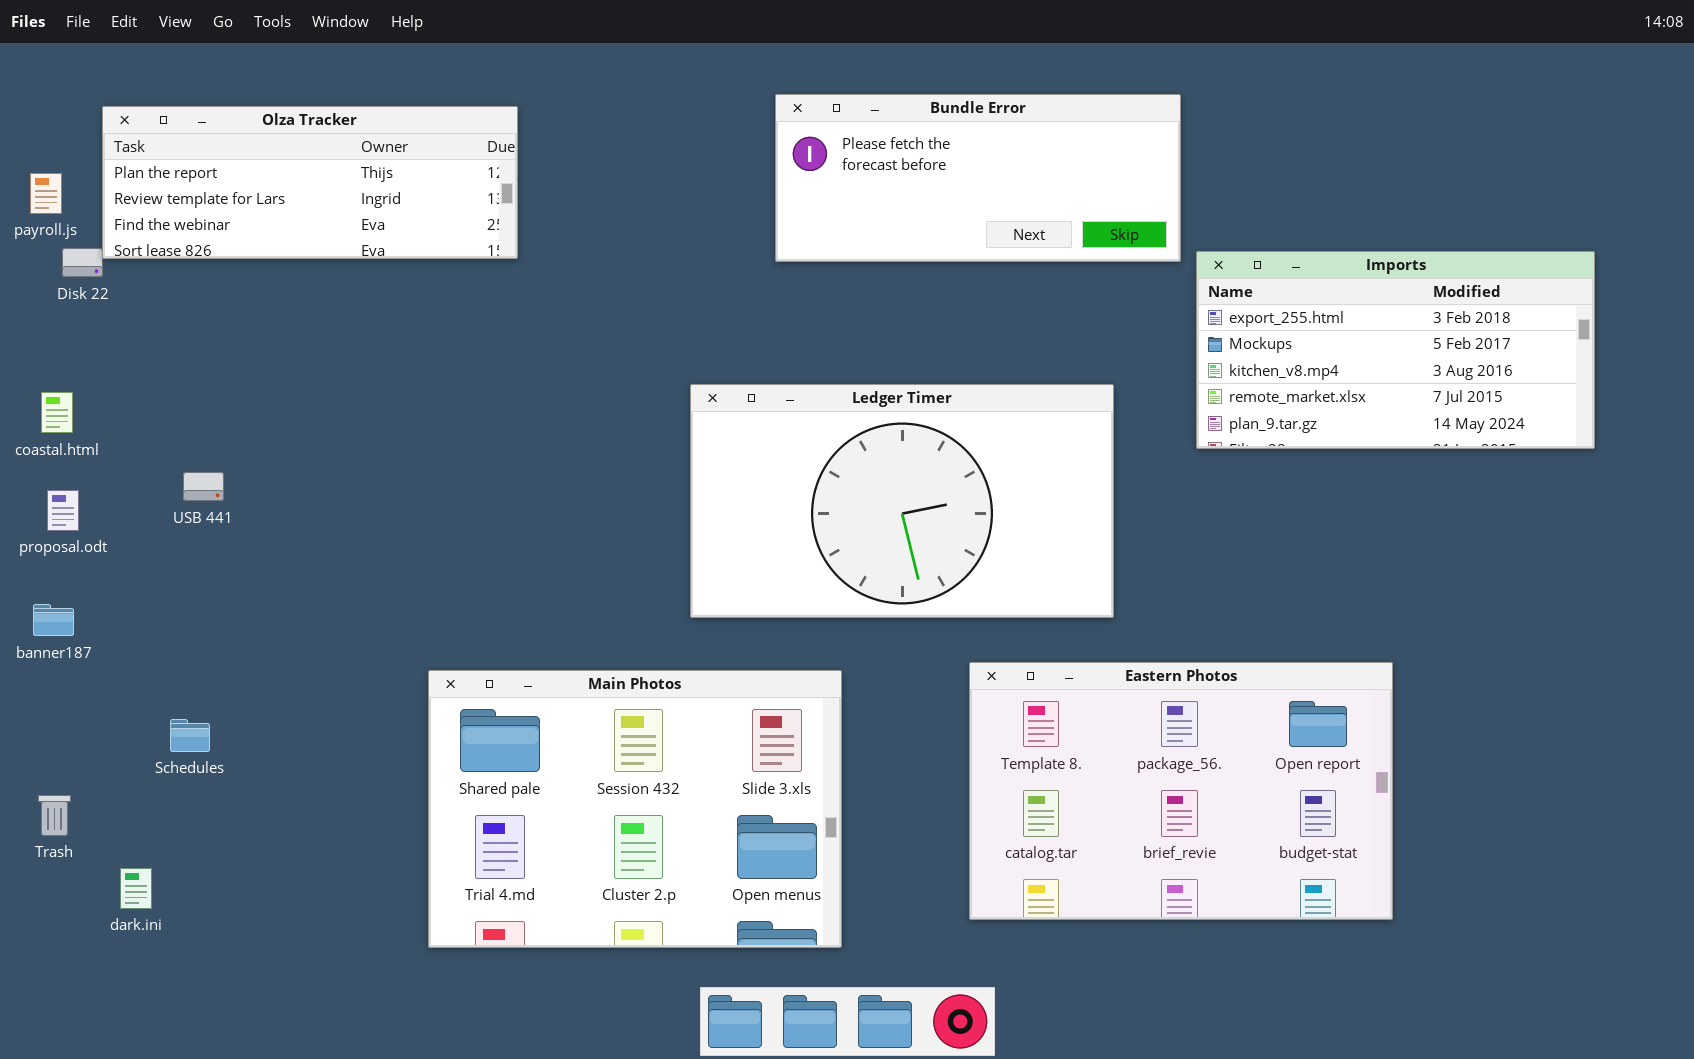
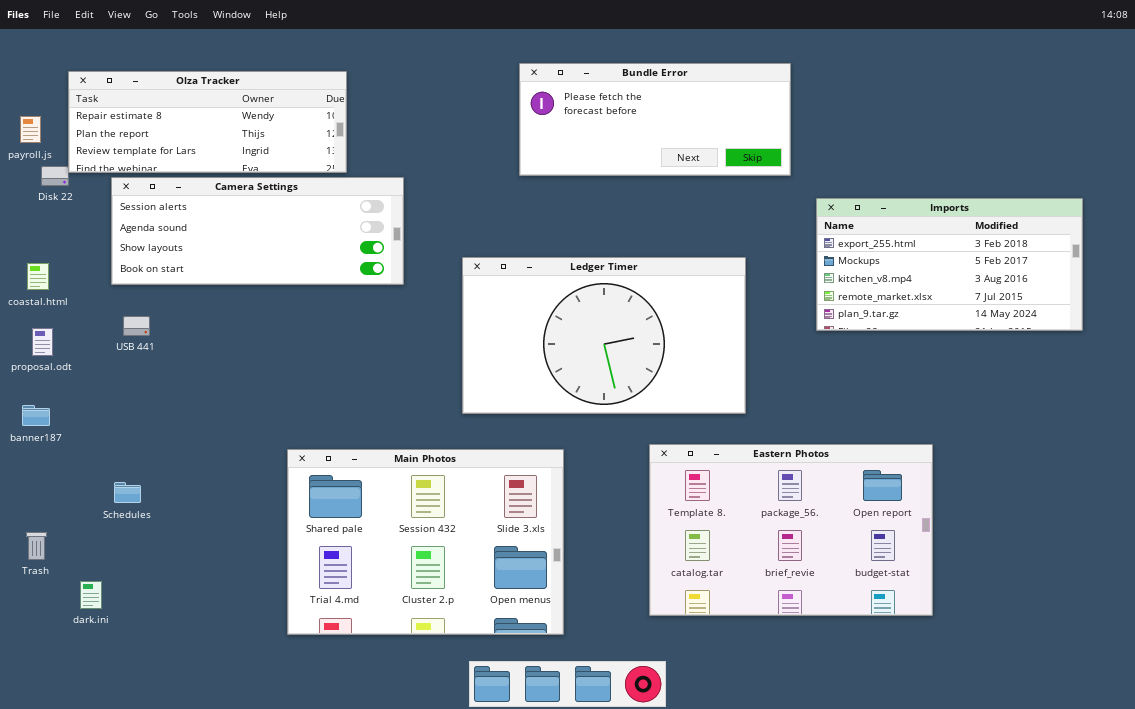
Olza Tracker: [102,106,518,259] -> [68,71,347,173], scrolled up 1 row
Imports: [1196,251,1595,449] -> [816,198,1083,331], moved
Camera Settings: none -> [111,177,404,285], opened

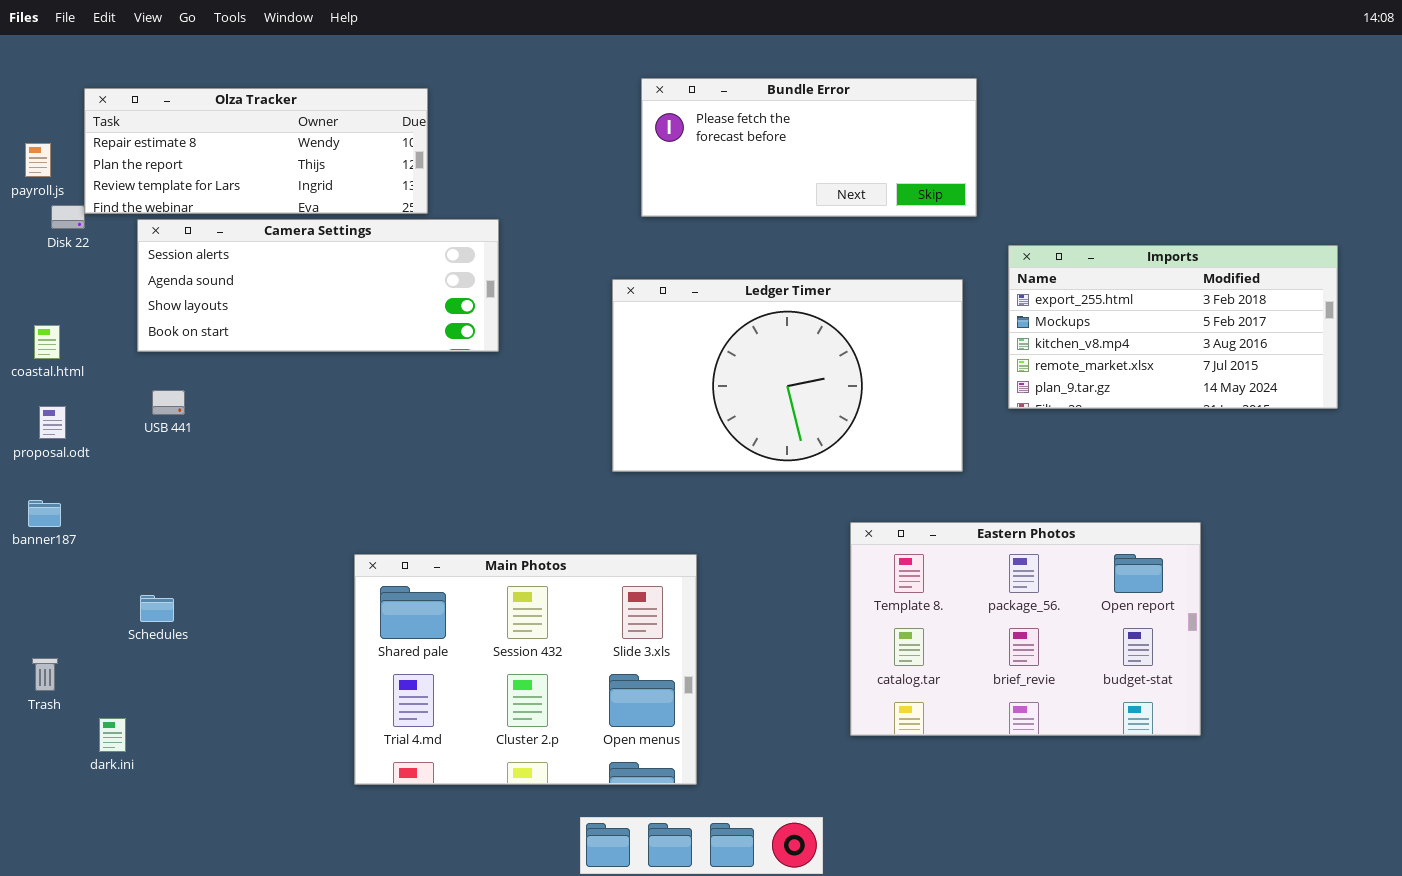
Ledger Timer: [462,257,746,414] -> [612,279,963,472], moved
Eastern Photos: [649,444,933,616] -> [850,522,1201,736], moved

